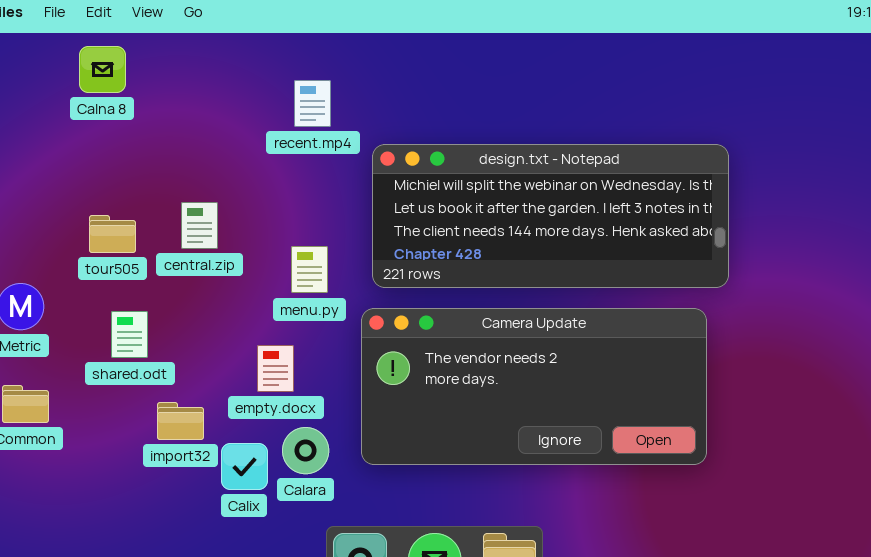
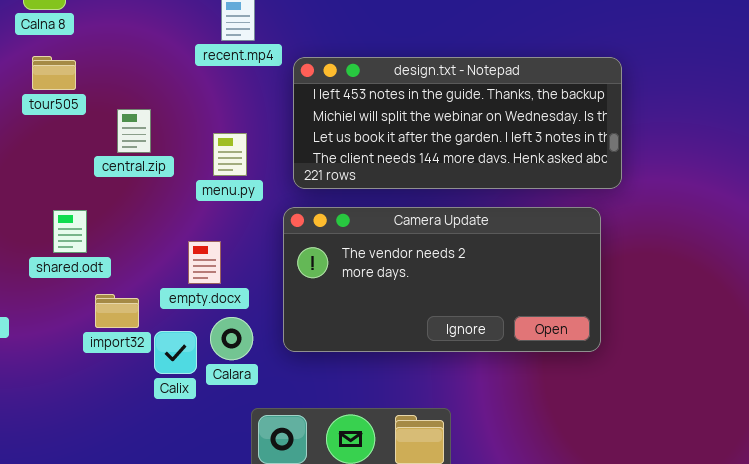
design.txt - Notepad: [372,144,729,288] -> [293,57,622,189], scrolled up 1 row
tour505: [89,215,136,253] -> [32,56,76,90], moved
menu.py: [291,246,328,293] -> [213,133,247,176], moved

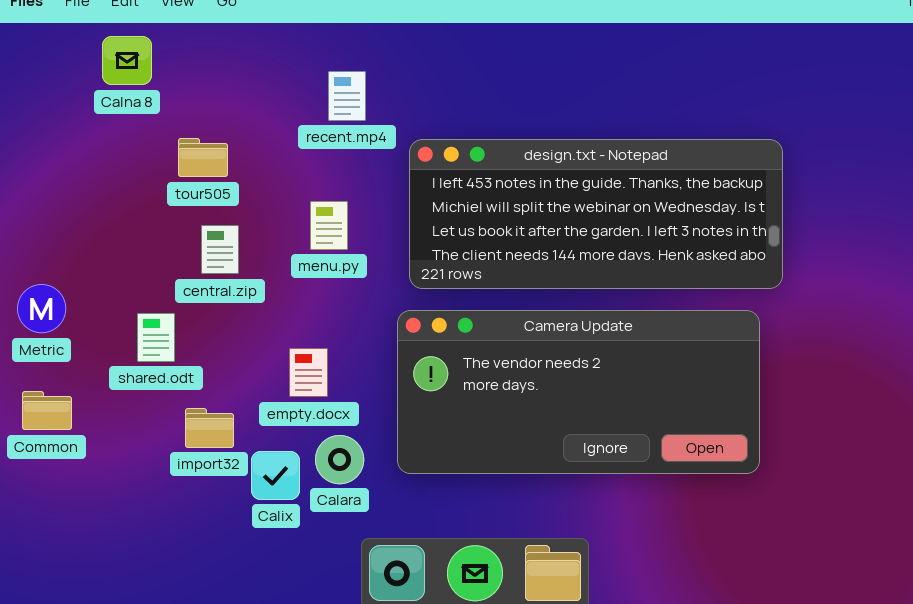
tour505: [32,56,76,90] -> [178,138,228,177], moved
central.zip: [117,109,151,153] -> [201,225,239,274], moved
menu.py: [213,133,247,176] -> [310,201,348,250], moved

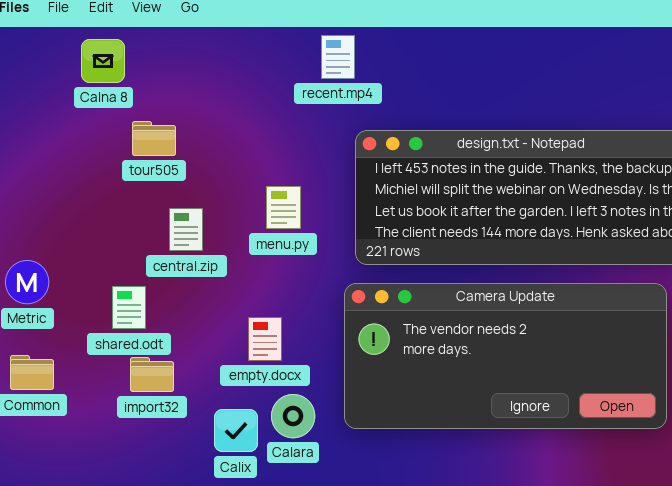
recent.mp4: [328,71,366,121] -> [321,35,355,79], moved
tour505: [178,138,228,177] -> [132,121,176,156], moved
import32: [185,408,234,448] -> [130,357,174,392], moved

